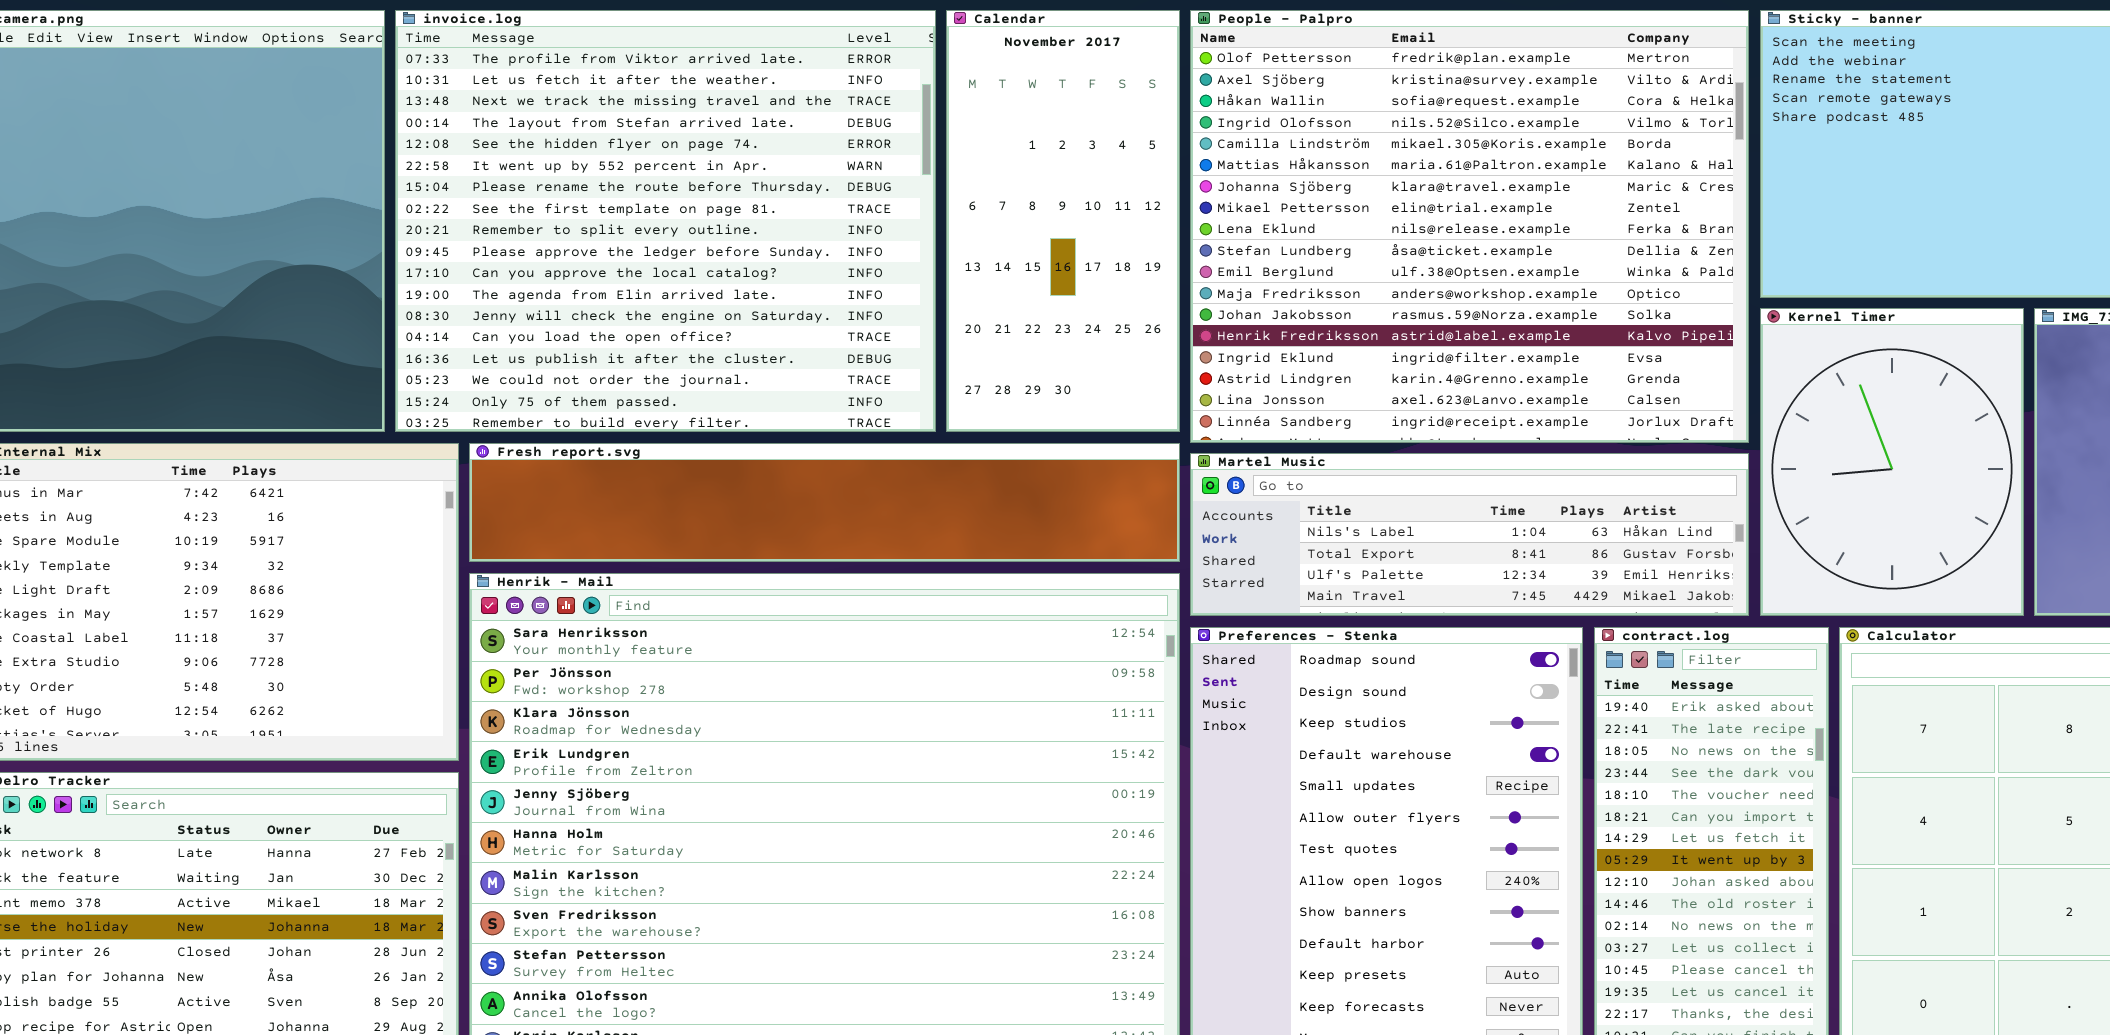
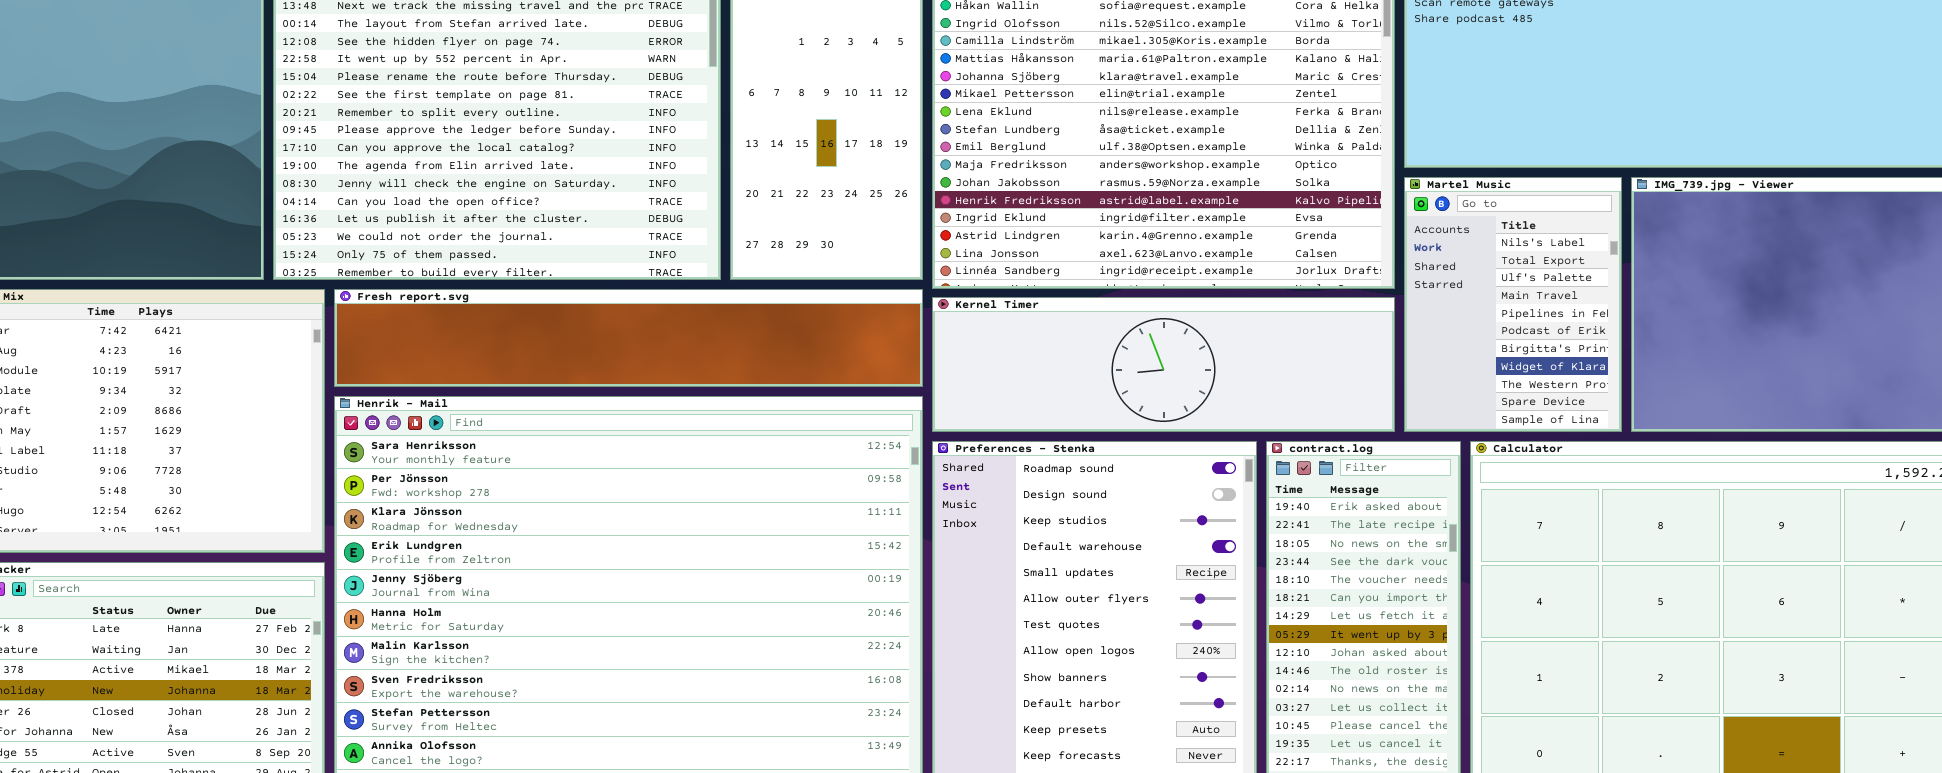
Kernel Timer: [1760,308,2024,616] -> [932,297,1395,432], moved, resized
Martel Music: [1190,453,1749,616] -> [1404,177,1622,432], moved, resized

